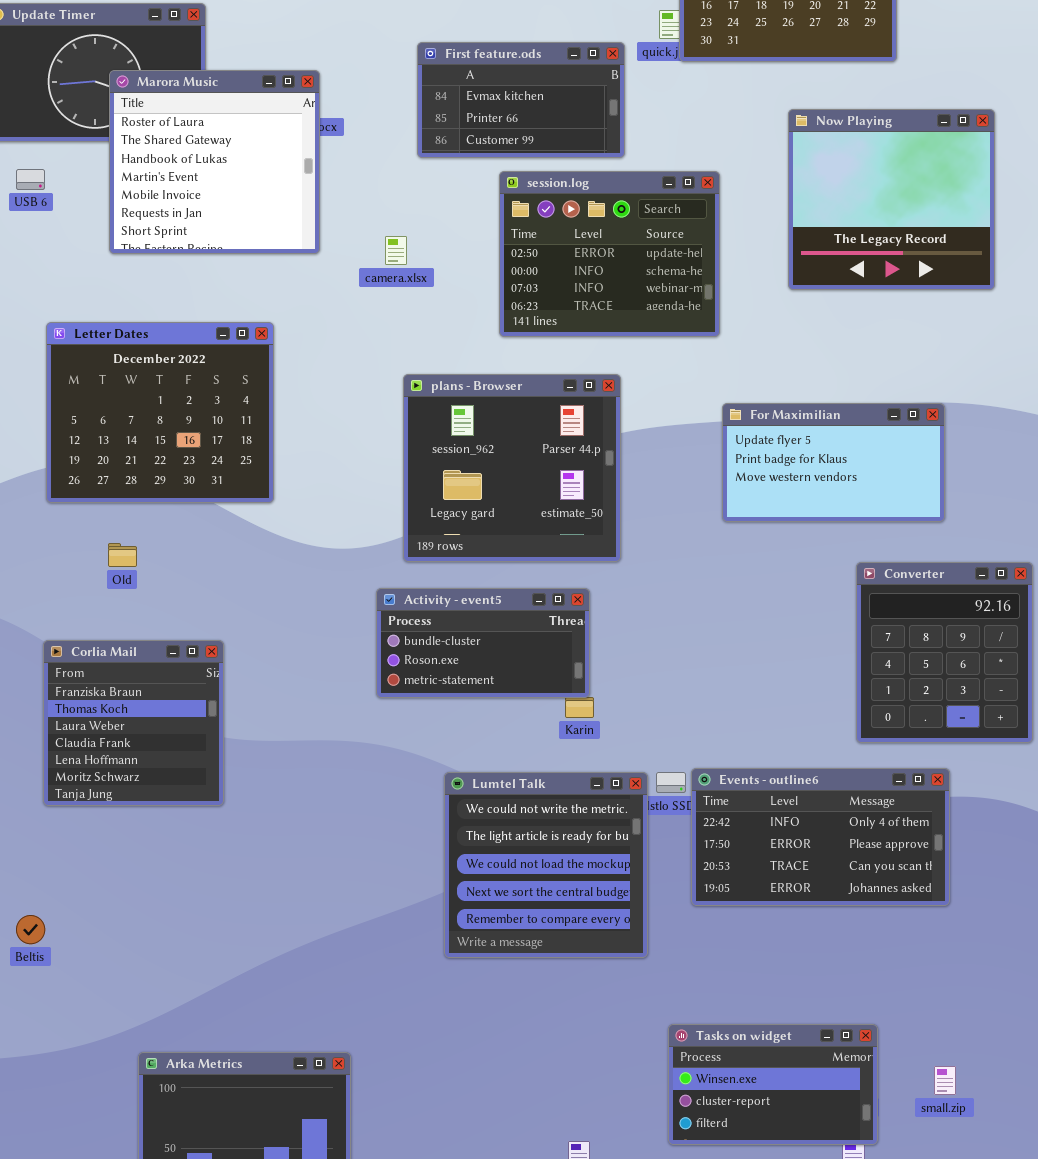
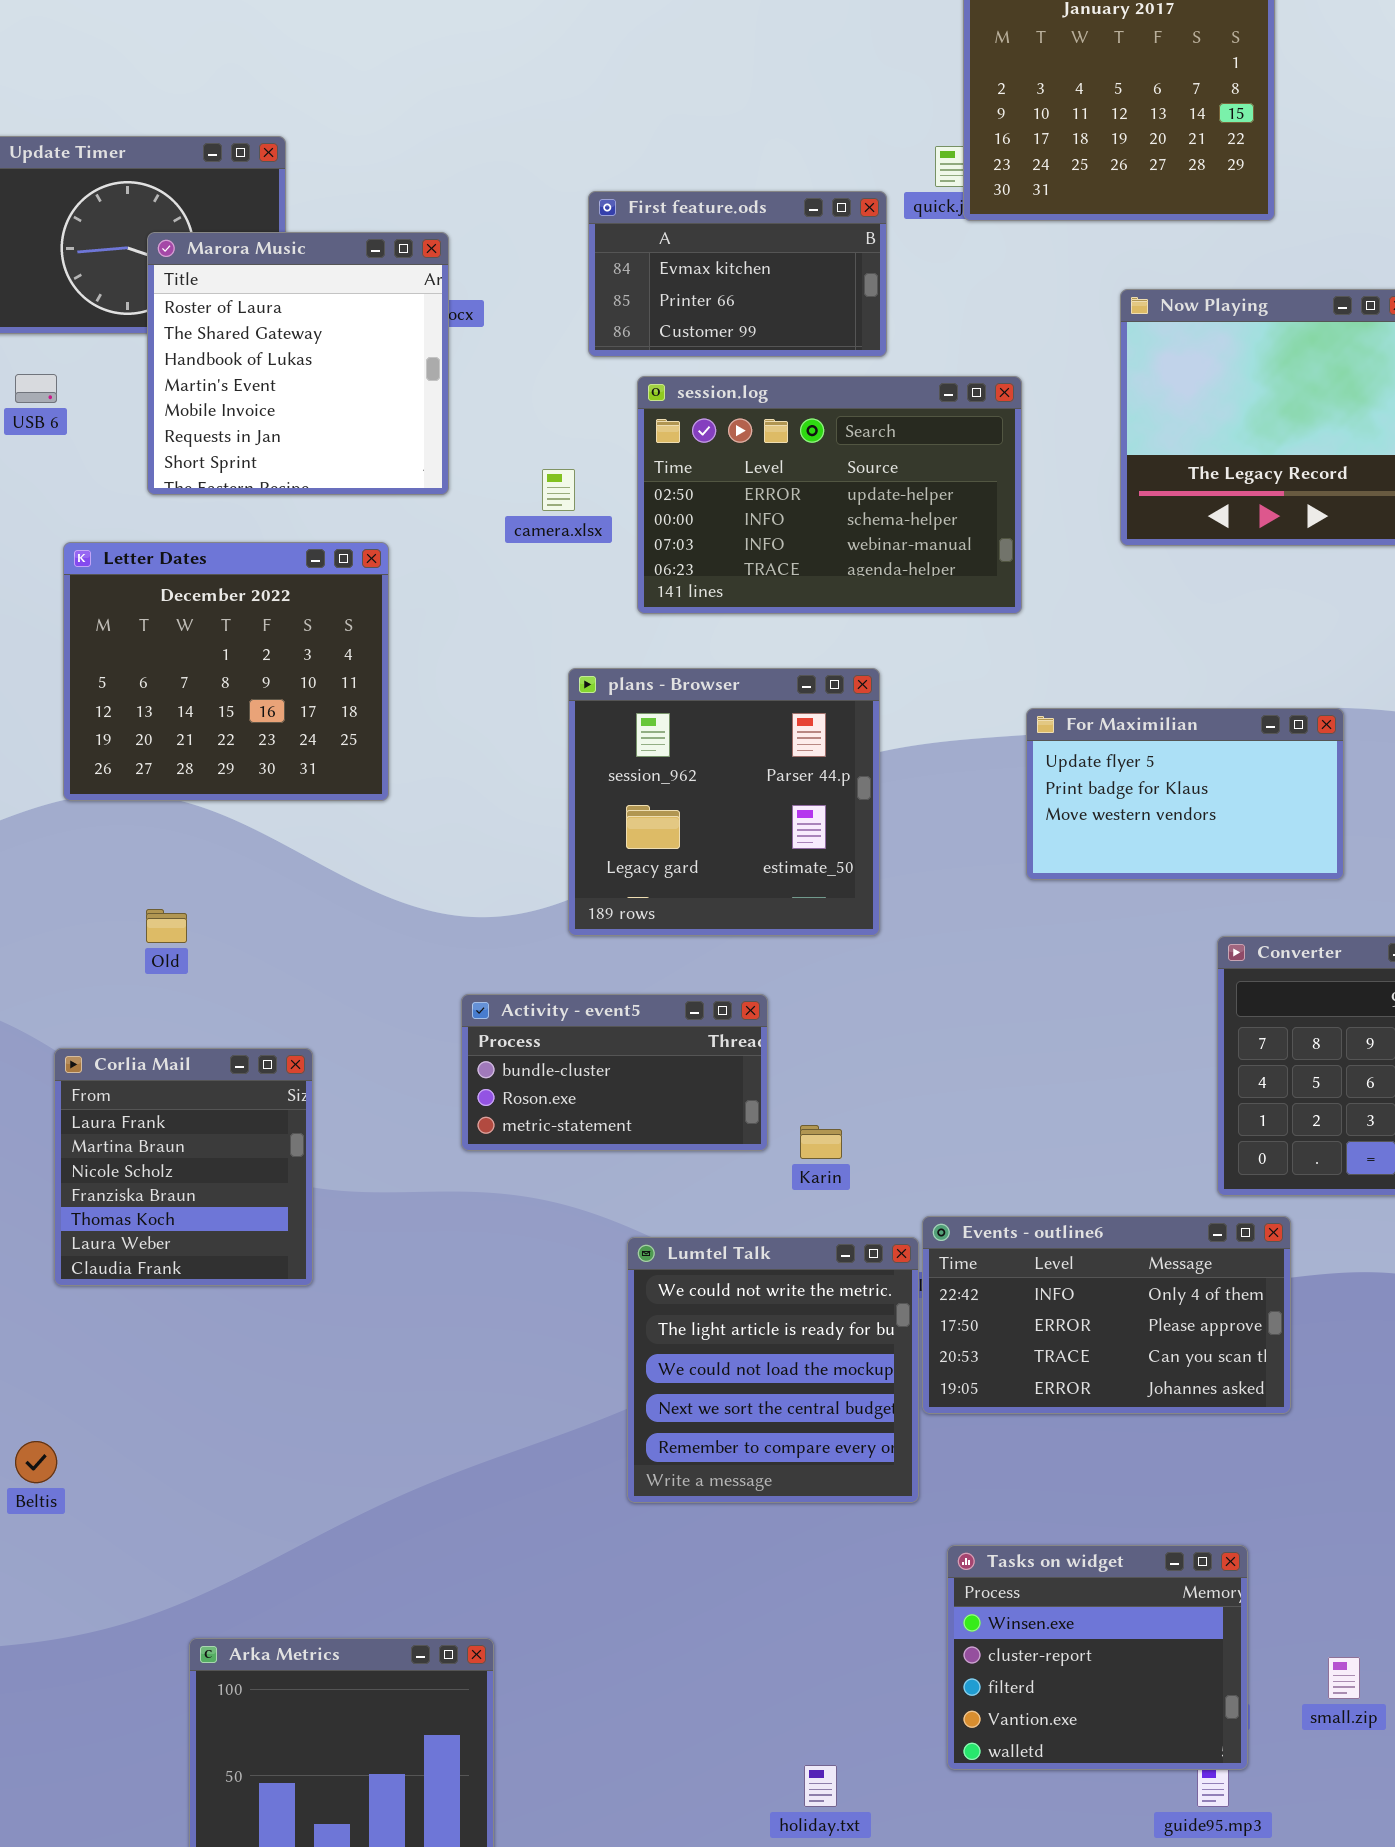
session.log: [499,171,720,337] -> [637,376,1022,614], resized
Letter Dates: [46,322,274,503] -> [63,542,389,801], moved
Activity - event5: [376,588,590,698] -> [461,994,768,1151], moved
Corlia Mail: [43,640,224,806] -> [54,1048,313,1286], scrolled up 3 rows
Events - outline6: [691,768,950,906] -> [922,1216,1291,1414], moved
Tasks on widget: [668,1024,878,1145] -> [947,1545,1248,1770], resized

